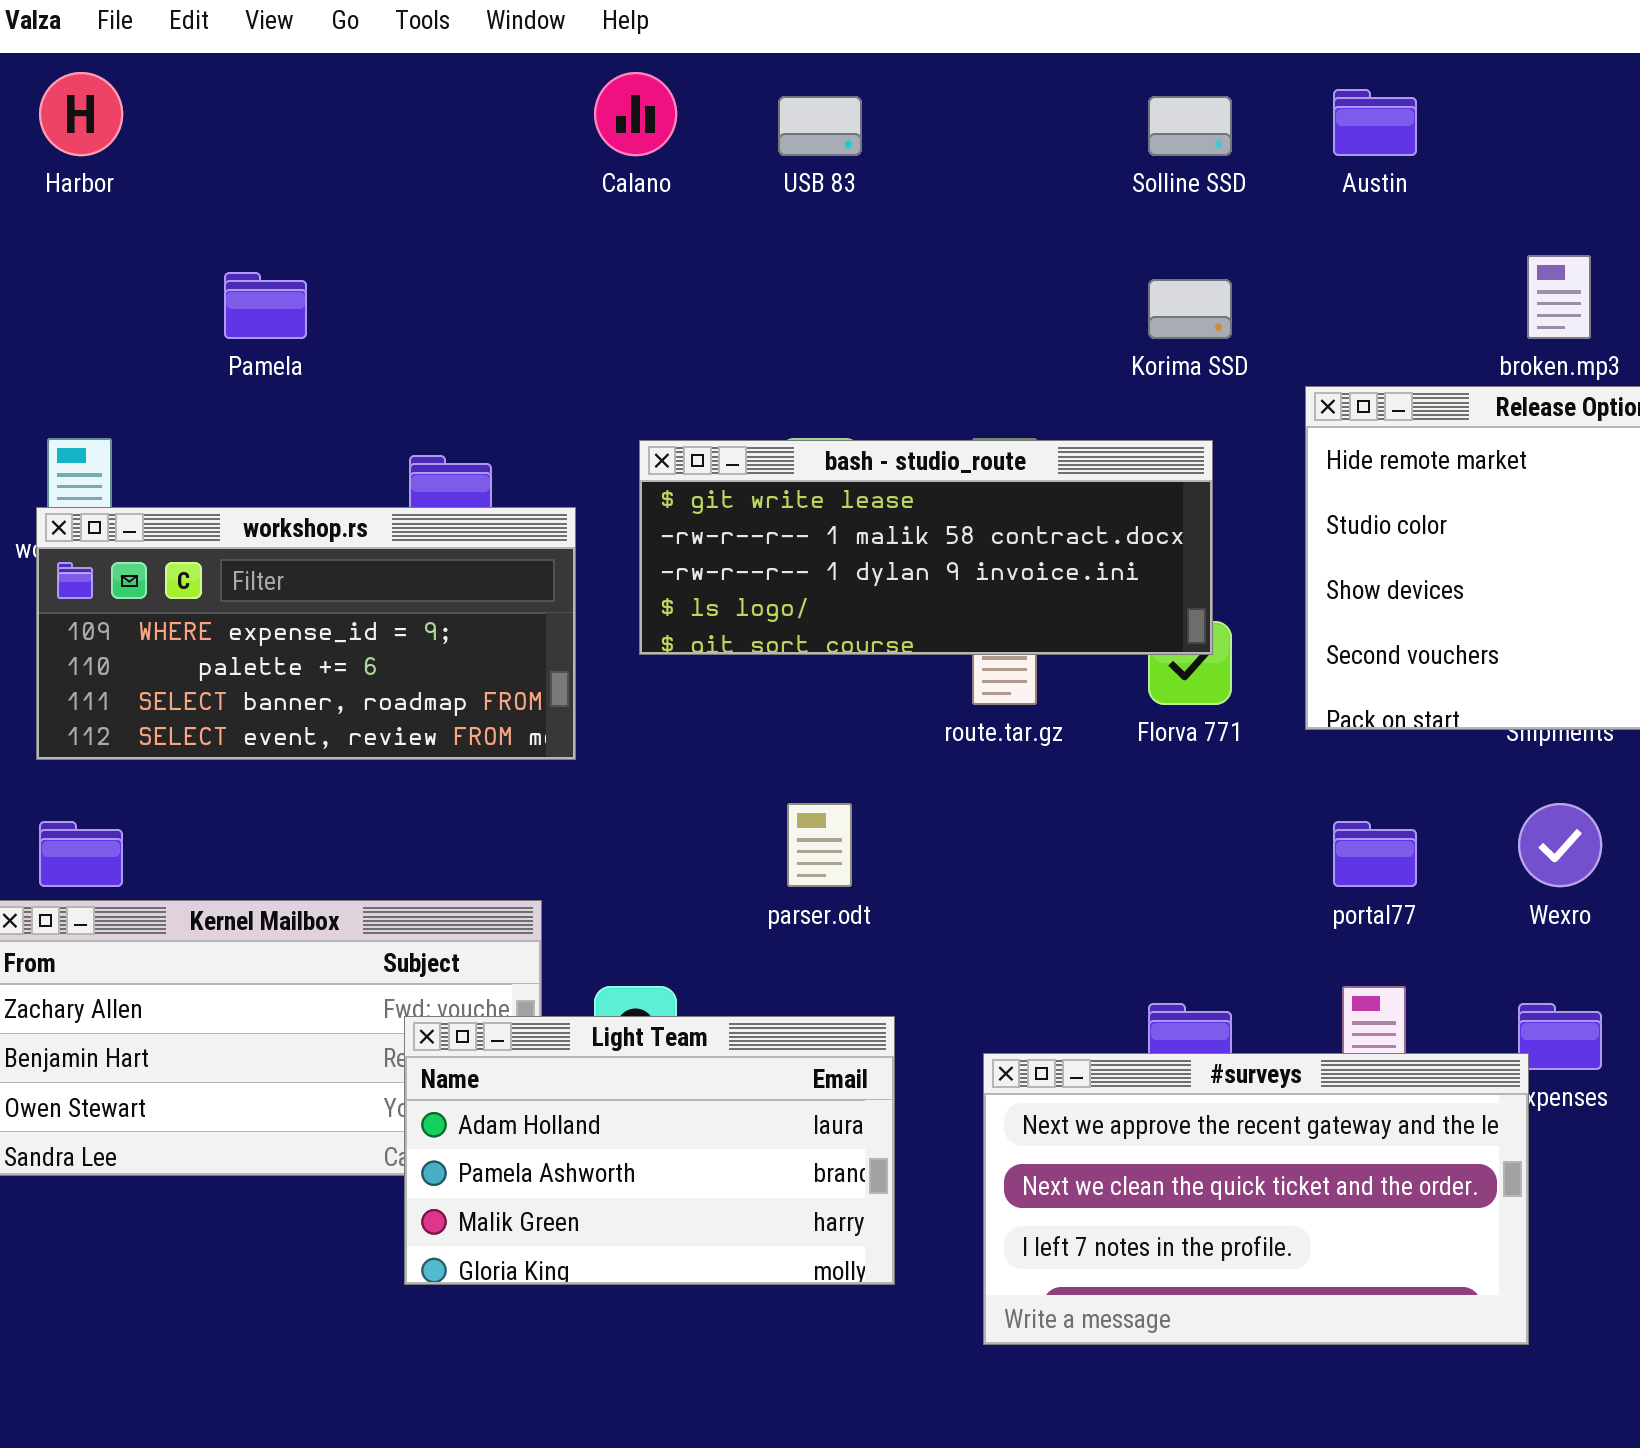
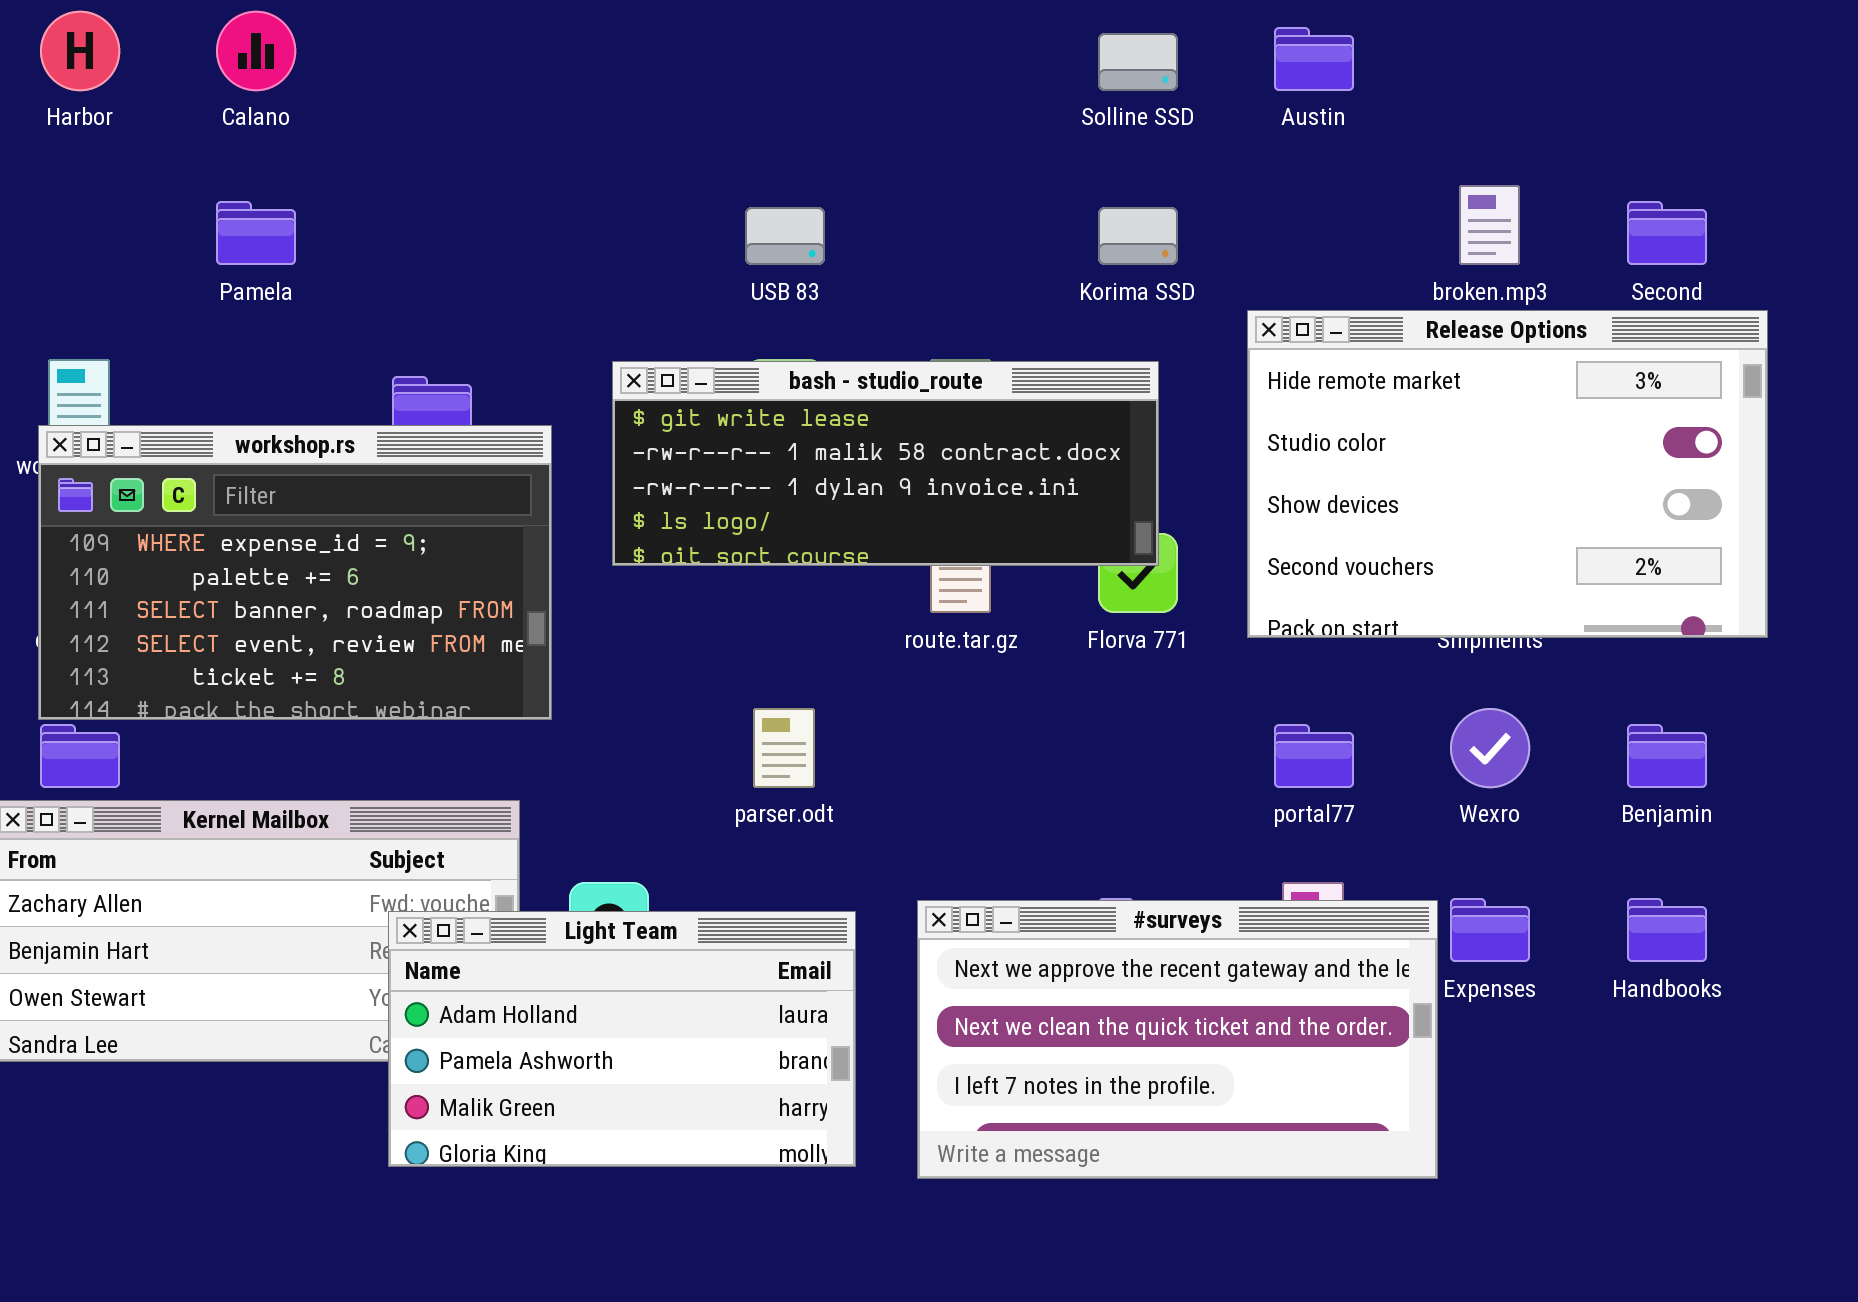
Calano: [594,72,677,156] -> [216,11,296,91], moved
USB 83: [778,96,862,156] -> [745,207,825,265], moved
workshop.rs: [36,507,576,760] -> [38,425,552,720], resized
#surveys: [983,1053,1529,1345] -> [917,900,1438,1179], moved

